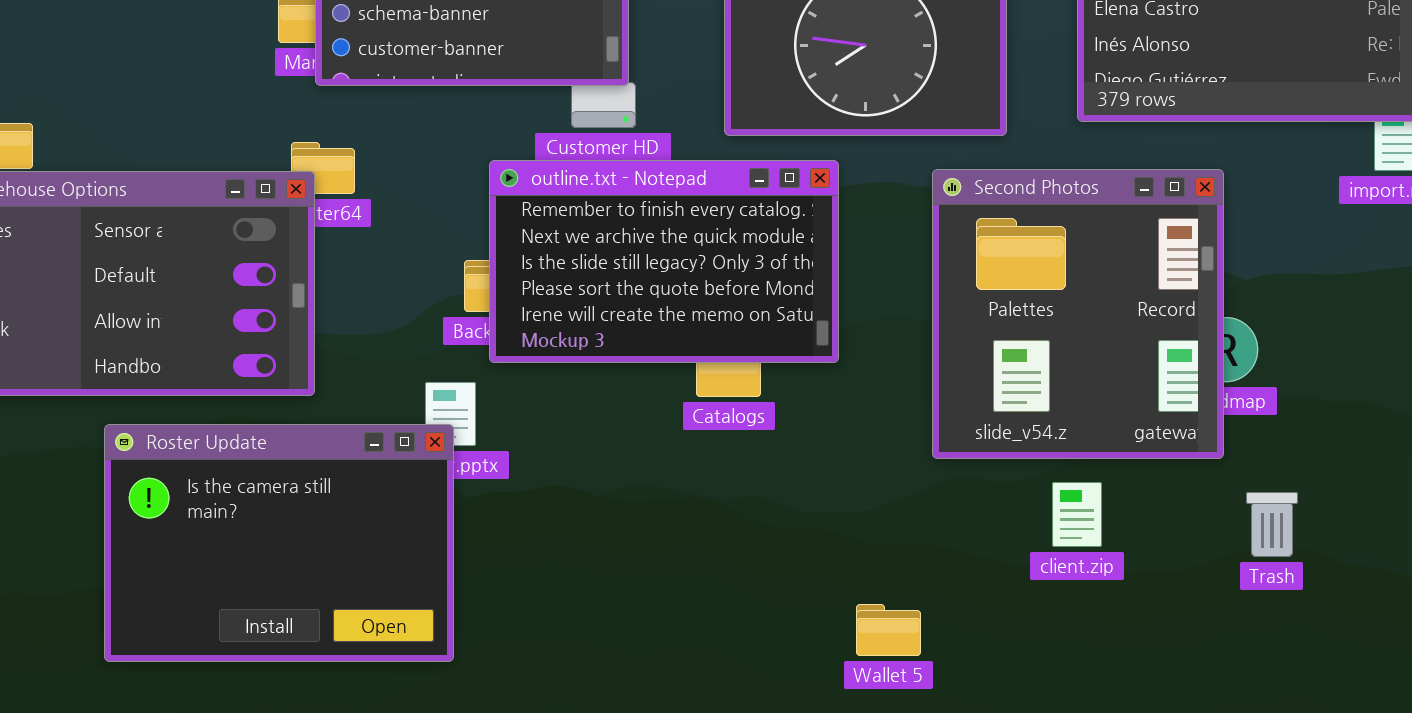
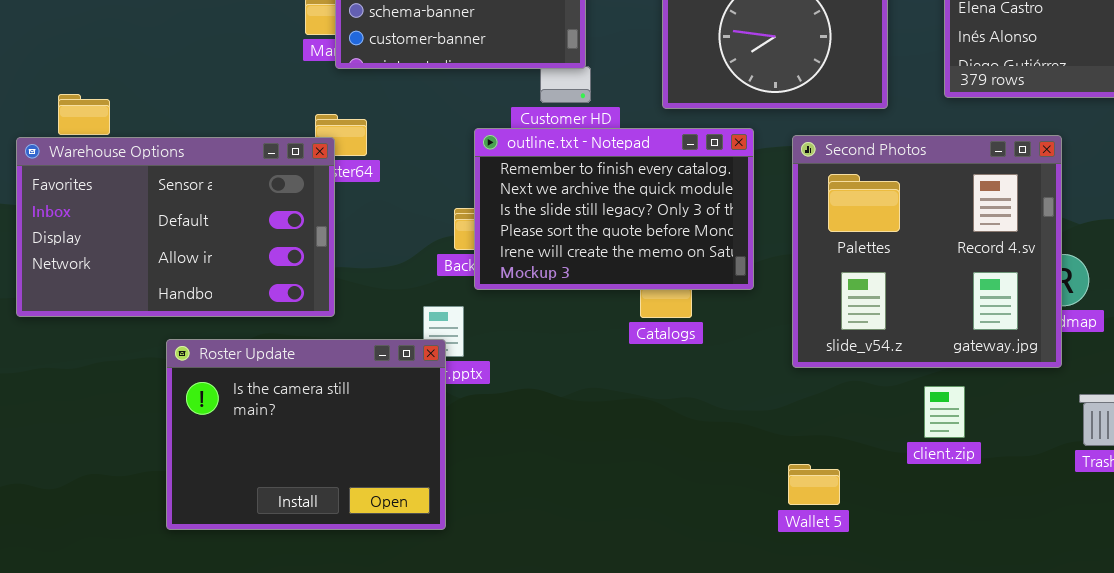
Second Photos: [932,169,1224,459] -> [792,135,1062,368], resized
Wallet 5: [856,604,921,656] -> [788,464,840,505], moved

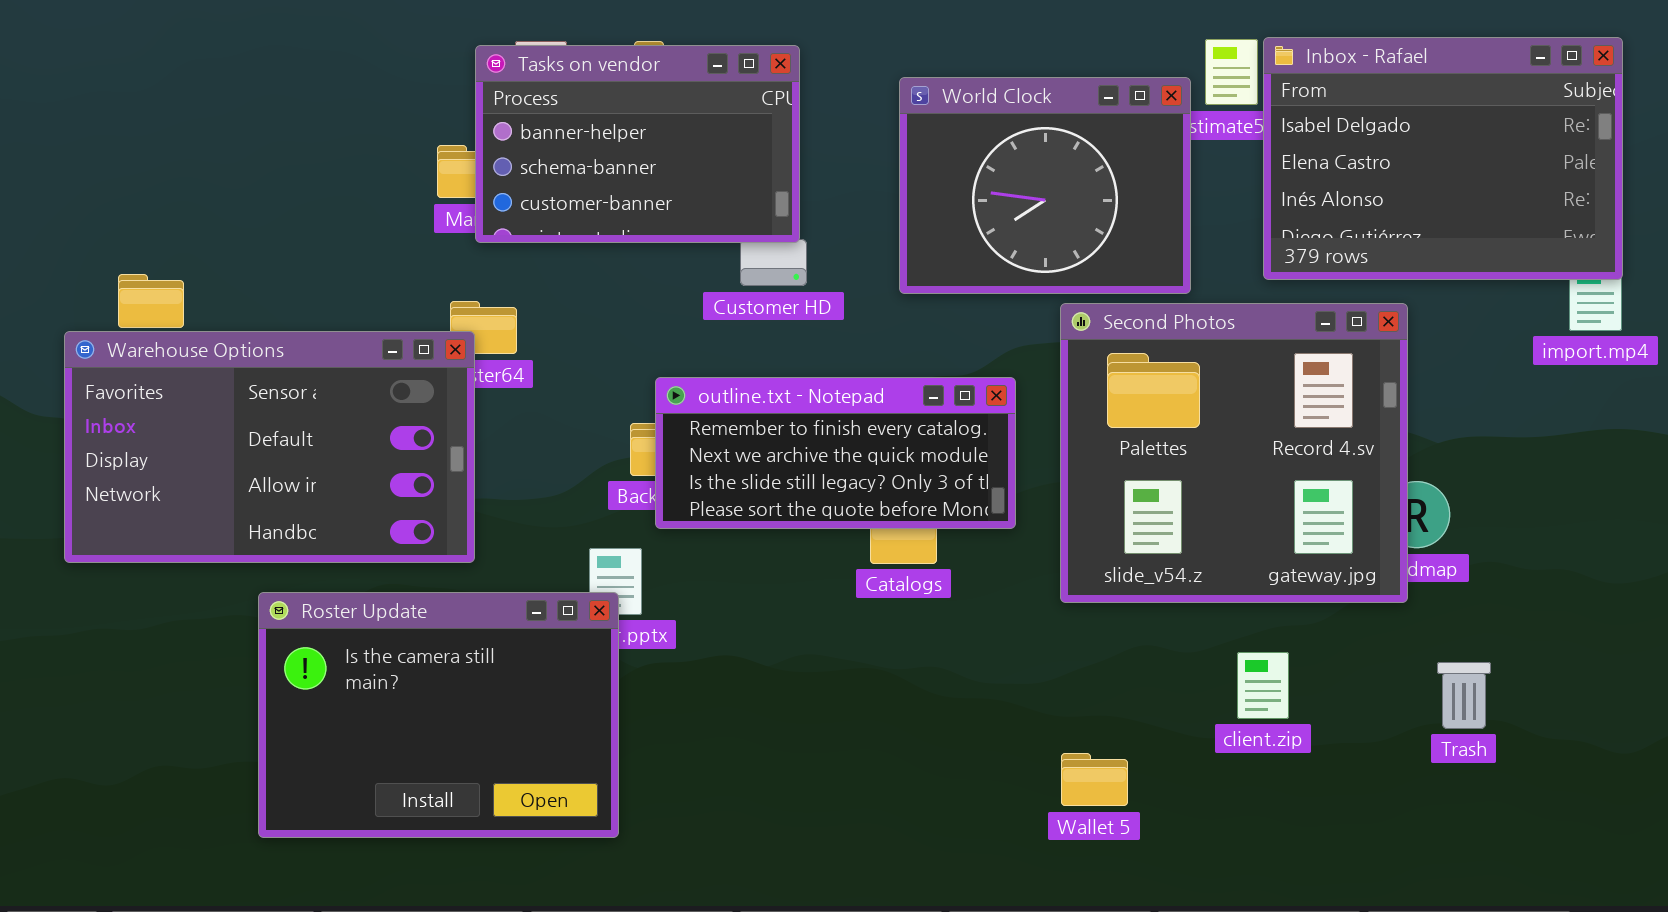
outline.txt - Notepad: [474,128,754,290] -> [655,377,1016,529], resized
Second Photos: [792,135,1062,368] -> [1060,303,1408,603], moved

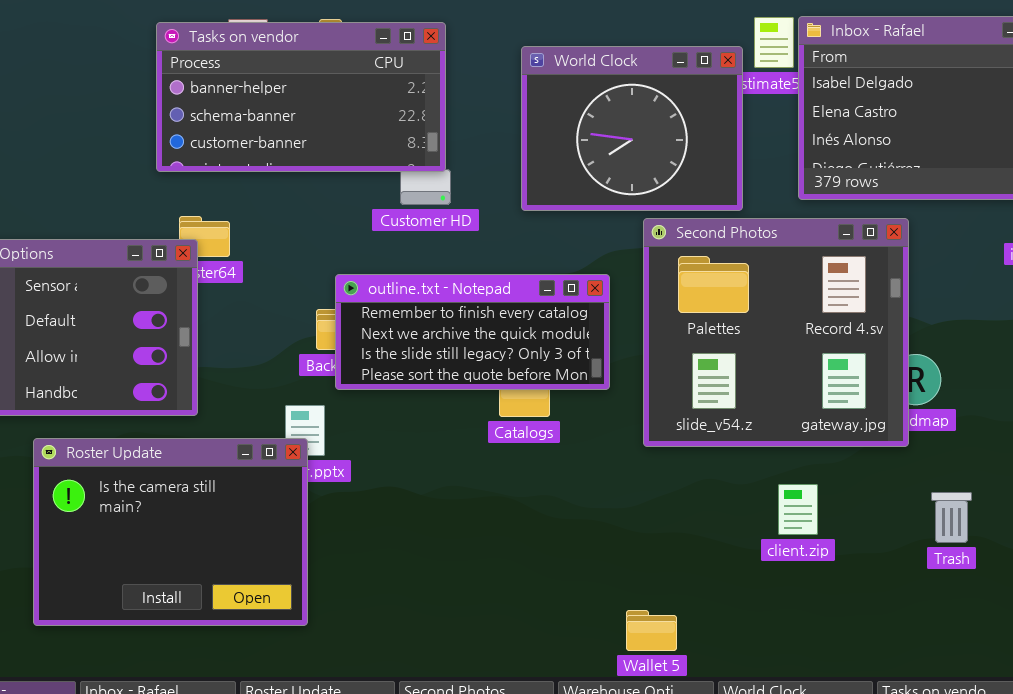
Tasks on vendor: [475,45,800,243] -> [156,22,446,172], resized
Wallet 5: [1061,753,1128,806] -> [626,610,677,651], moved

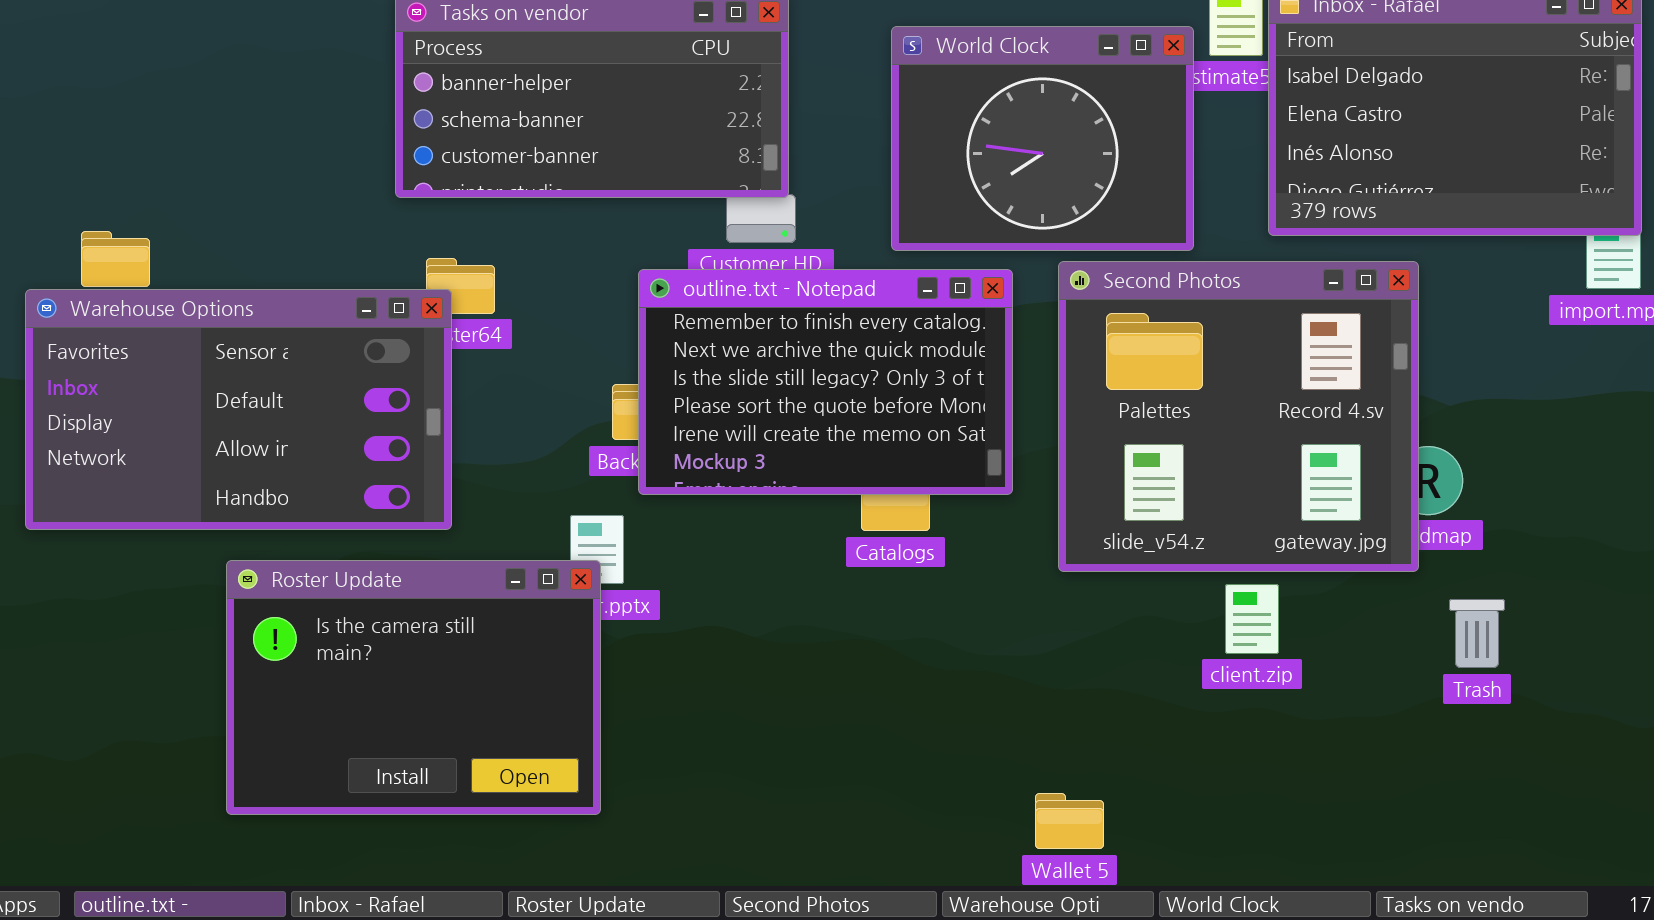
outline.txt - Notepad: [335,274,610,390] -> [638,269,1013,495], resized
client.zip: [778,484,818,535] -> [1225,584,1279,654], moved
Trash: [931,492,972,543] -> [1449,599,1505,668], moved

